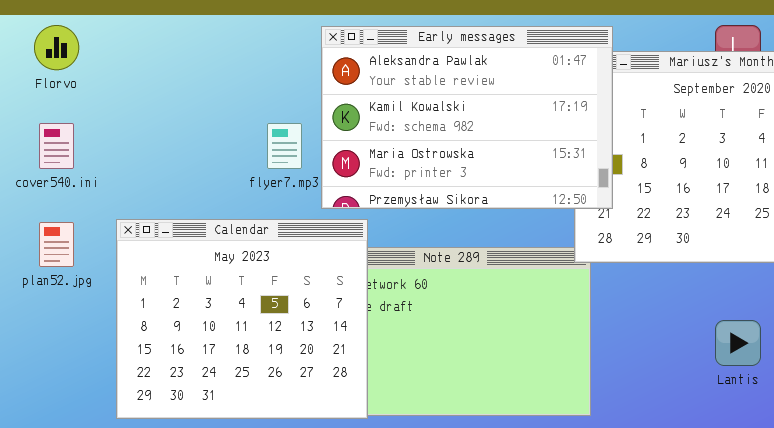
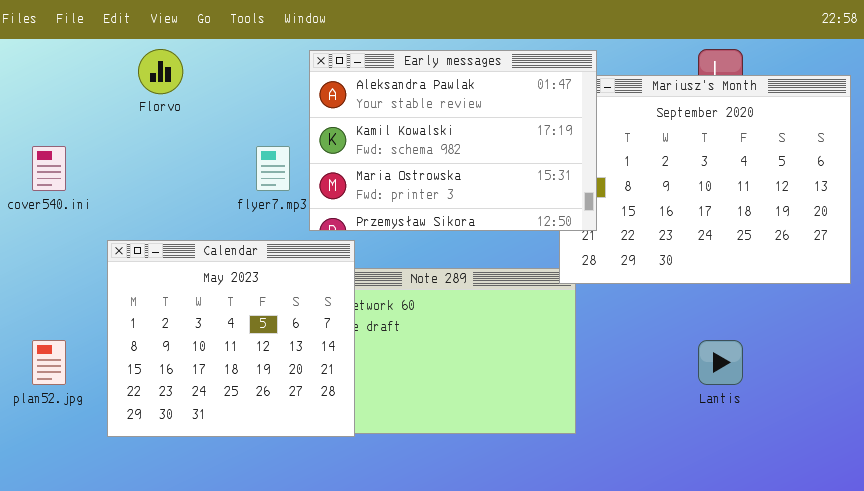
Florvo: [34,25,79,70] -> [138,49,183,94], moved
plan52.jpg: [39,222,74,267] -> [32,340,66,385], moved

